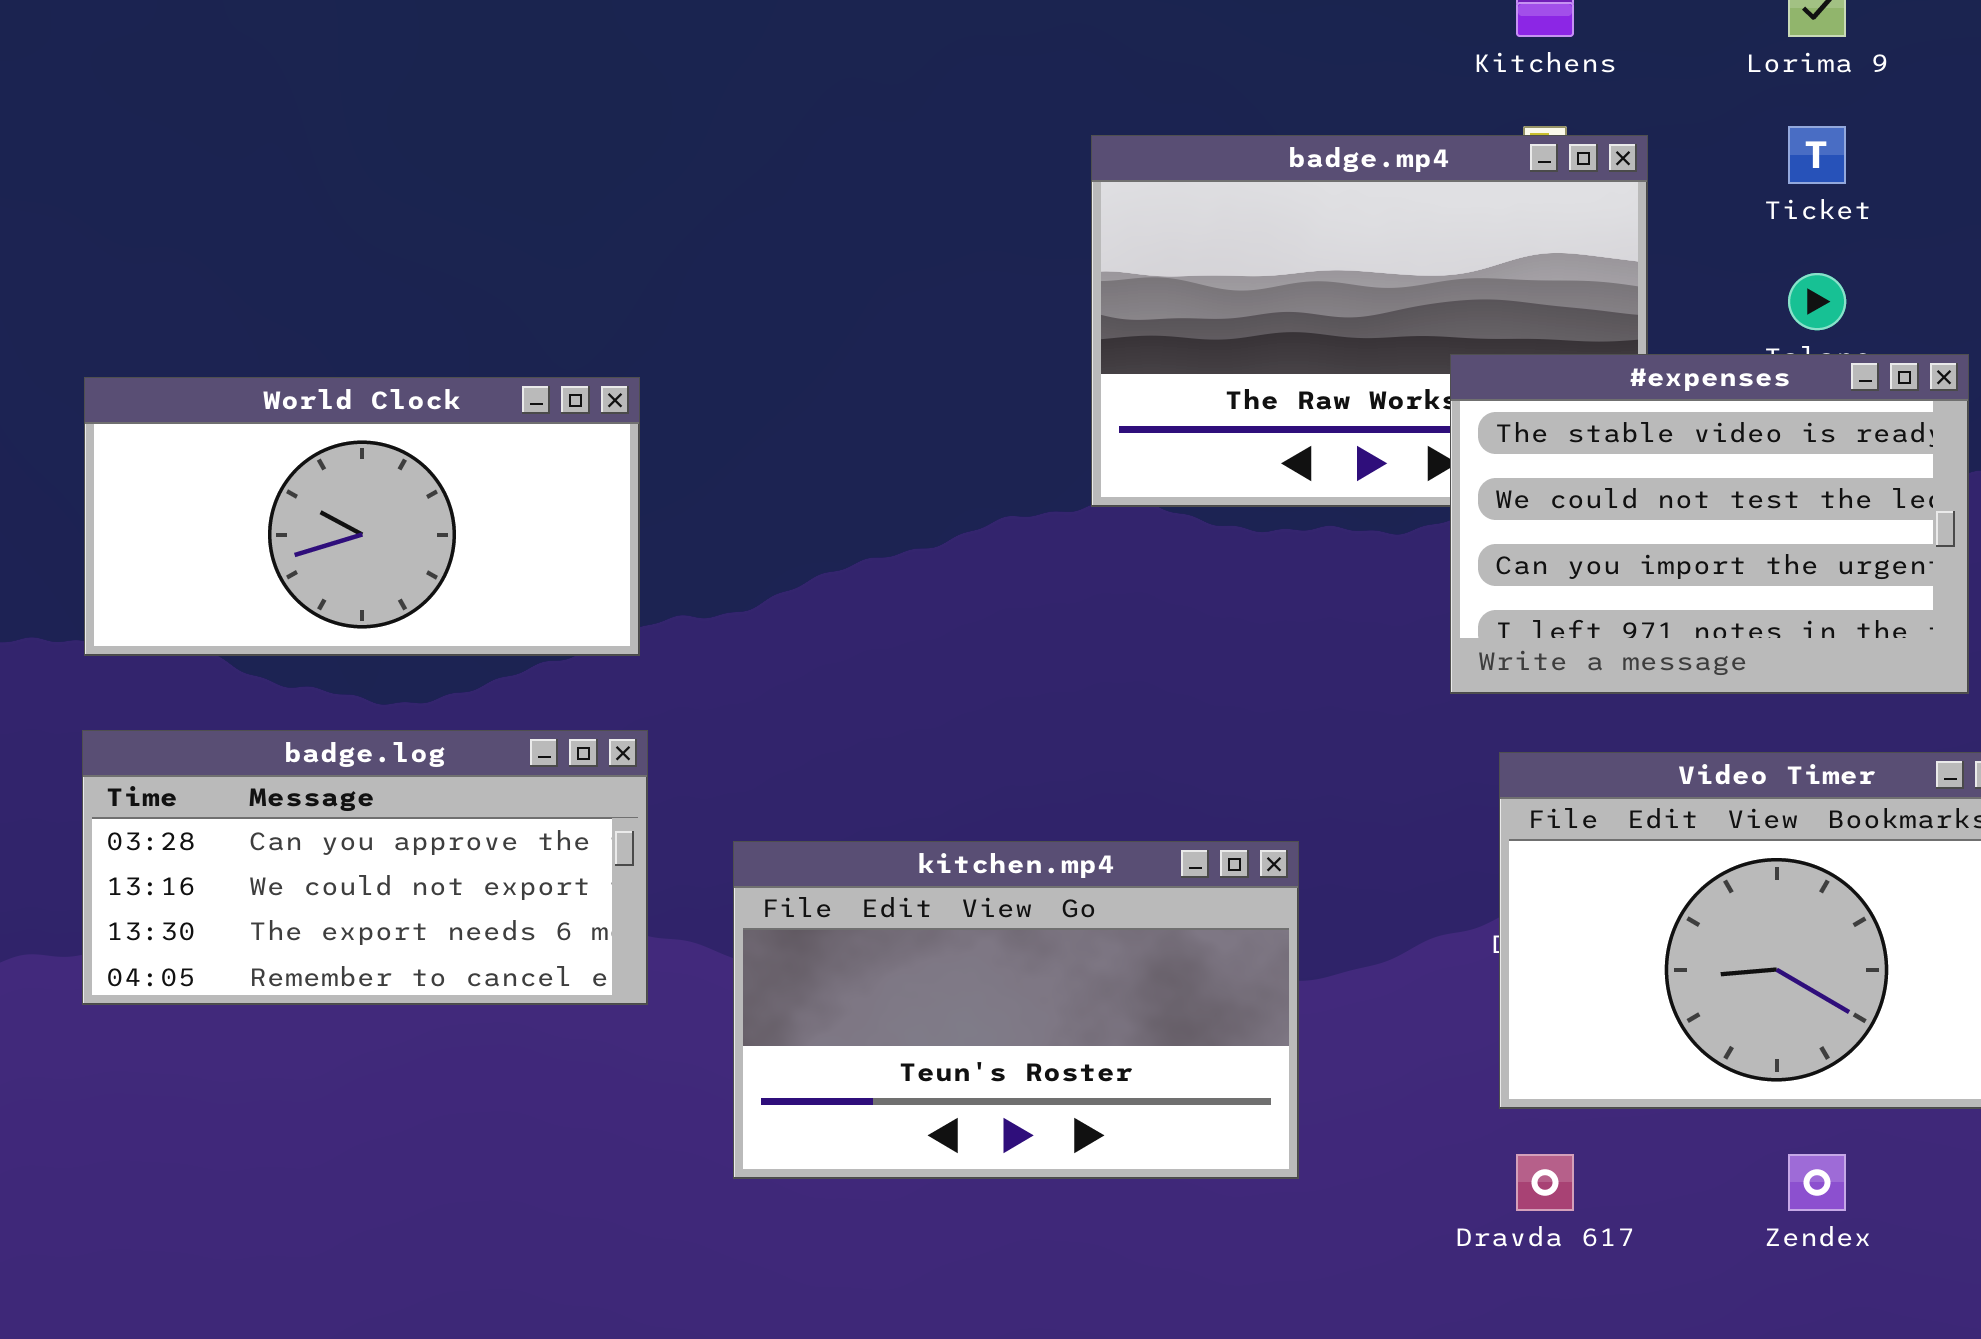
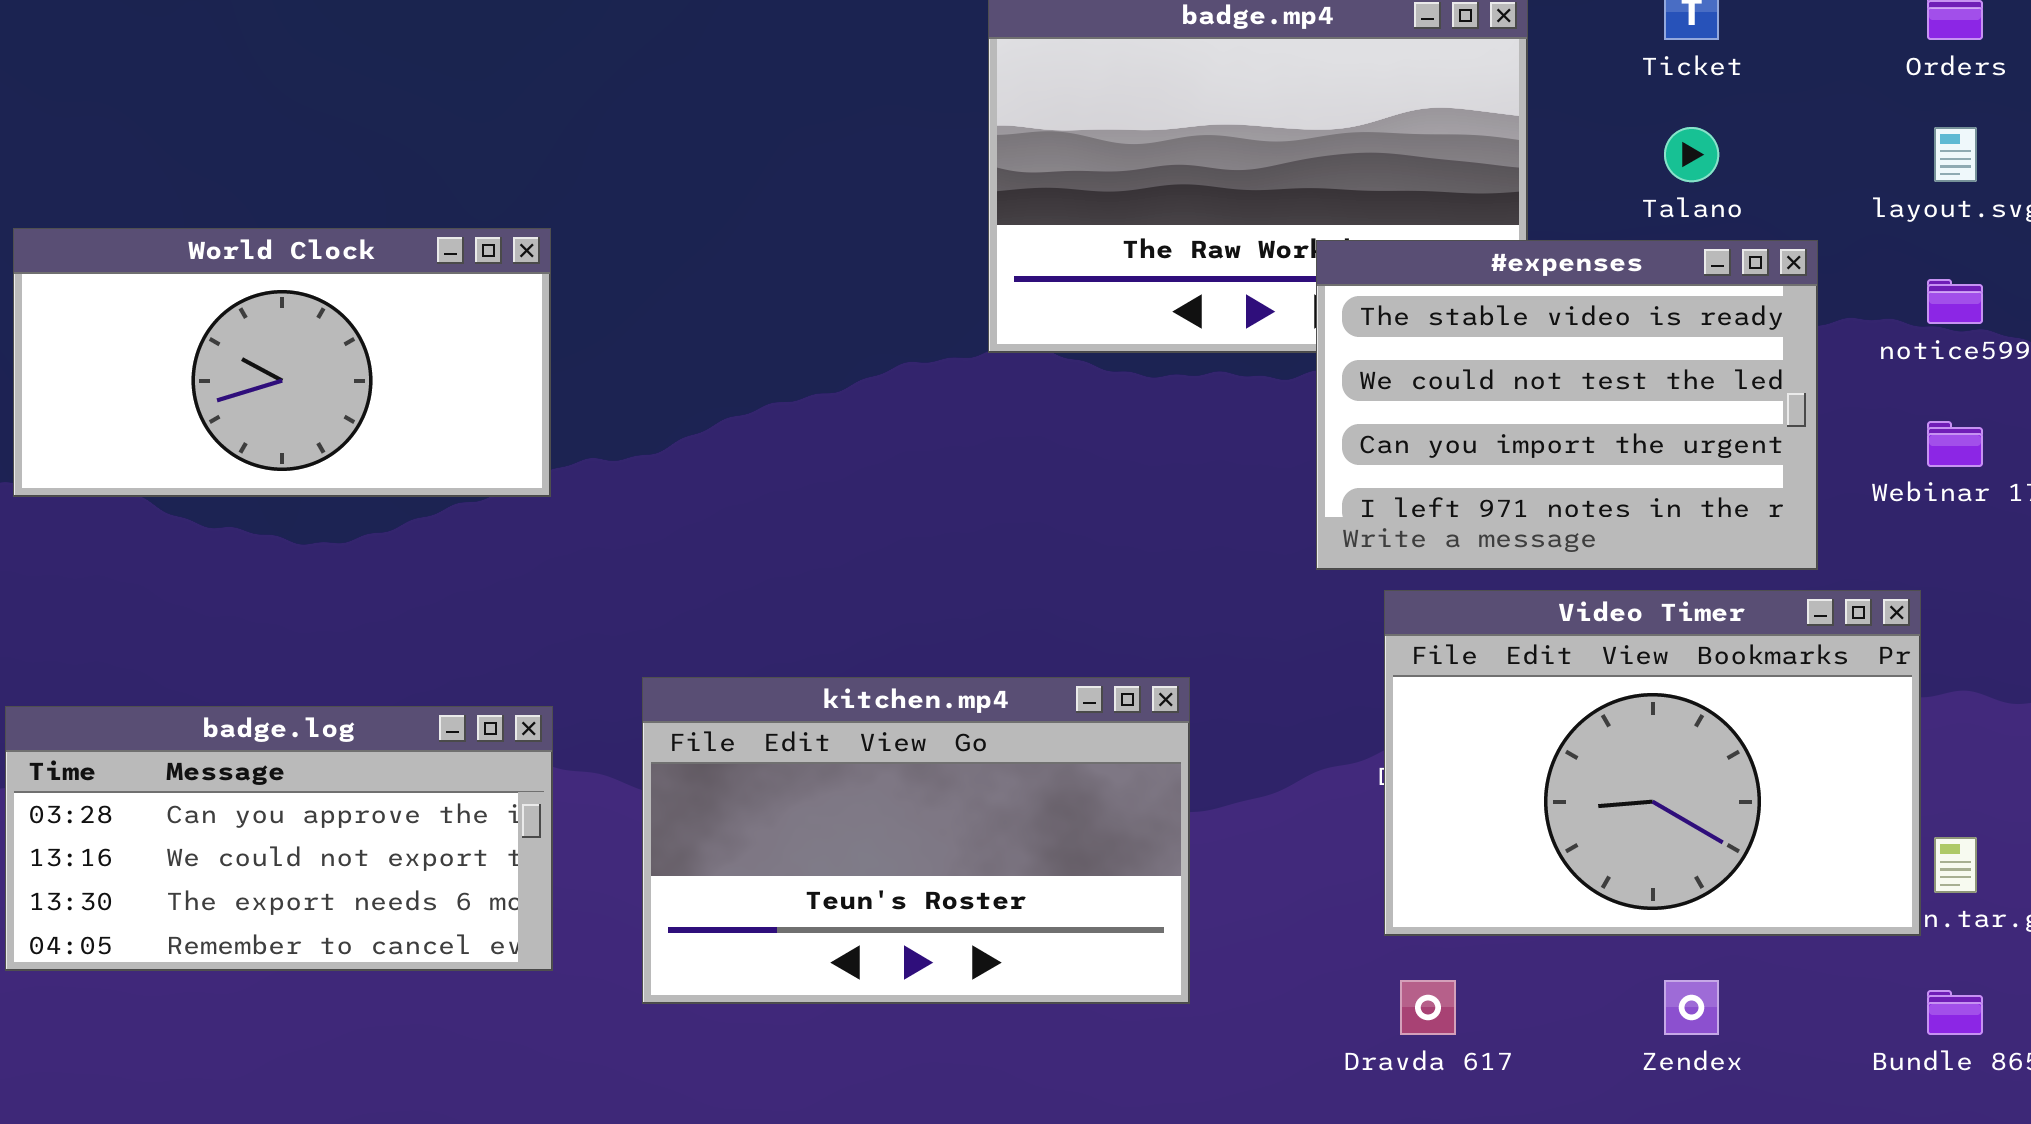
#expenses: [1450,354,1969,694] -> [1316,240,1818,570], moved
badge.log: [82,730,648,1005] -> [5,706,553,971], moved

